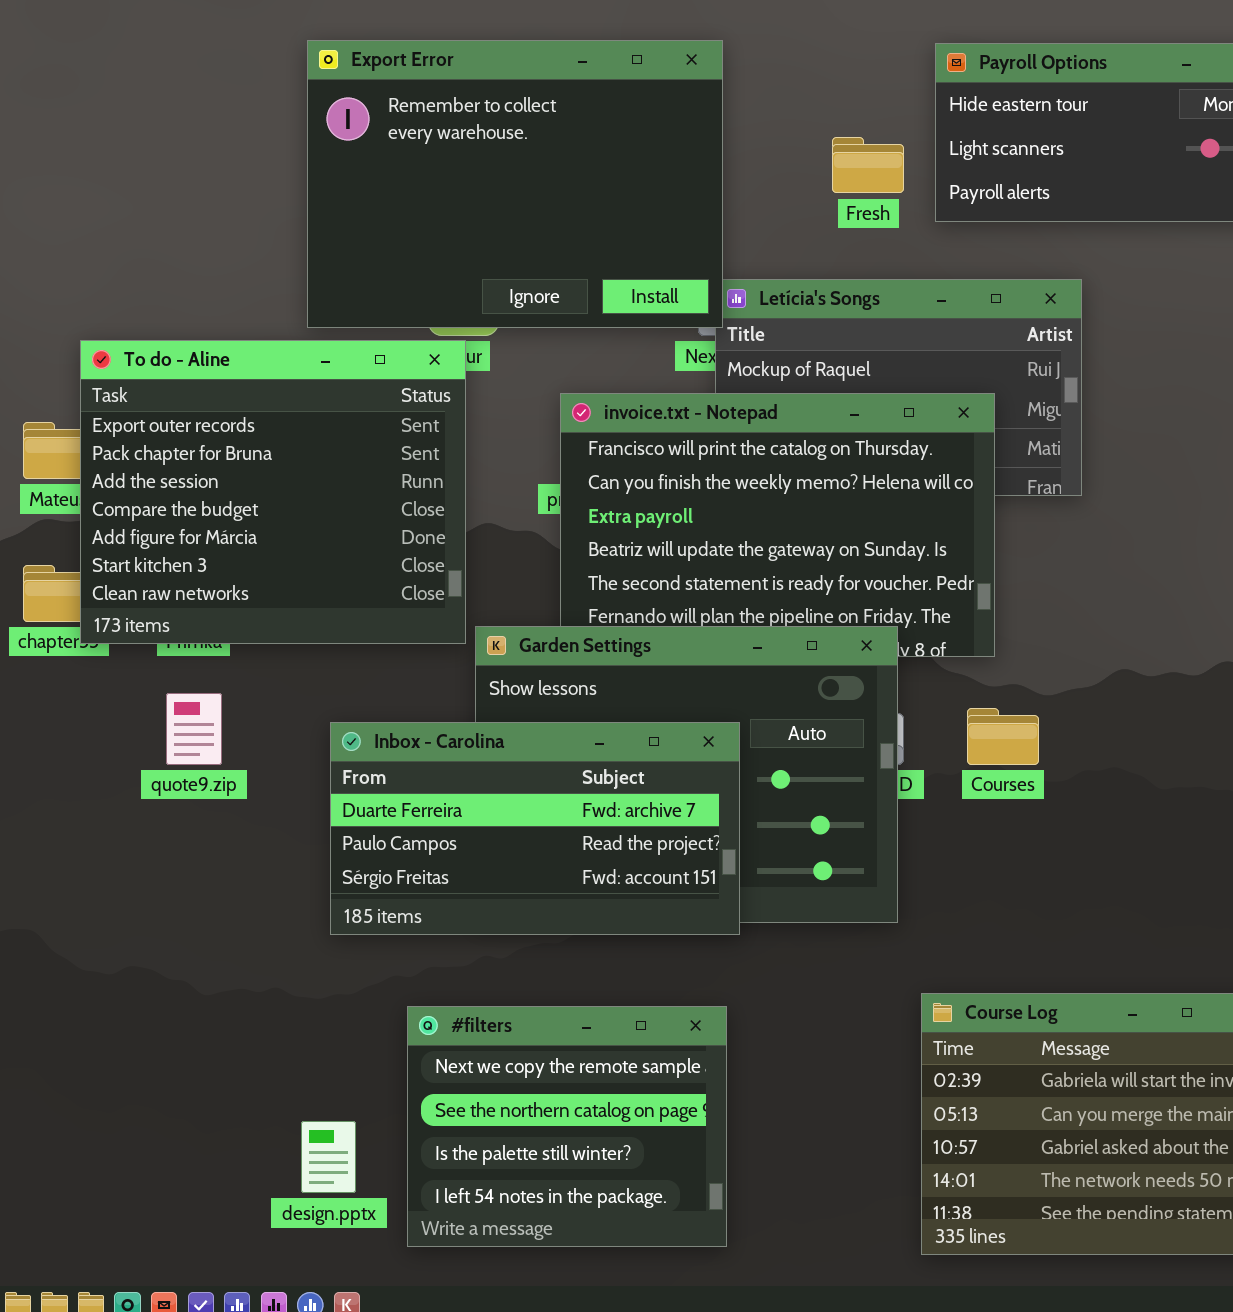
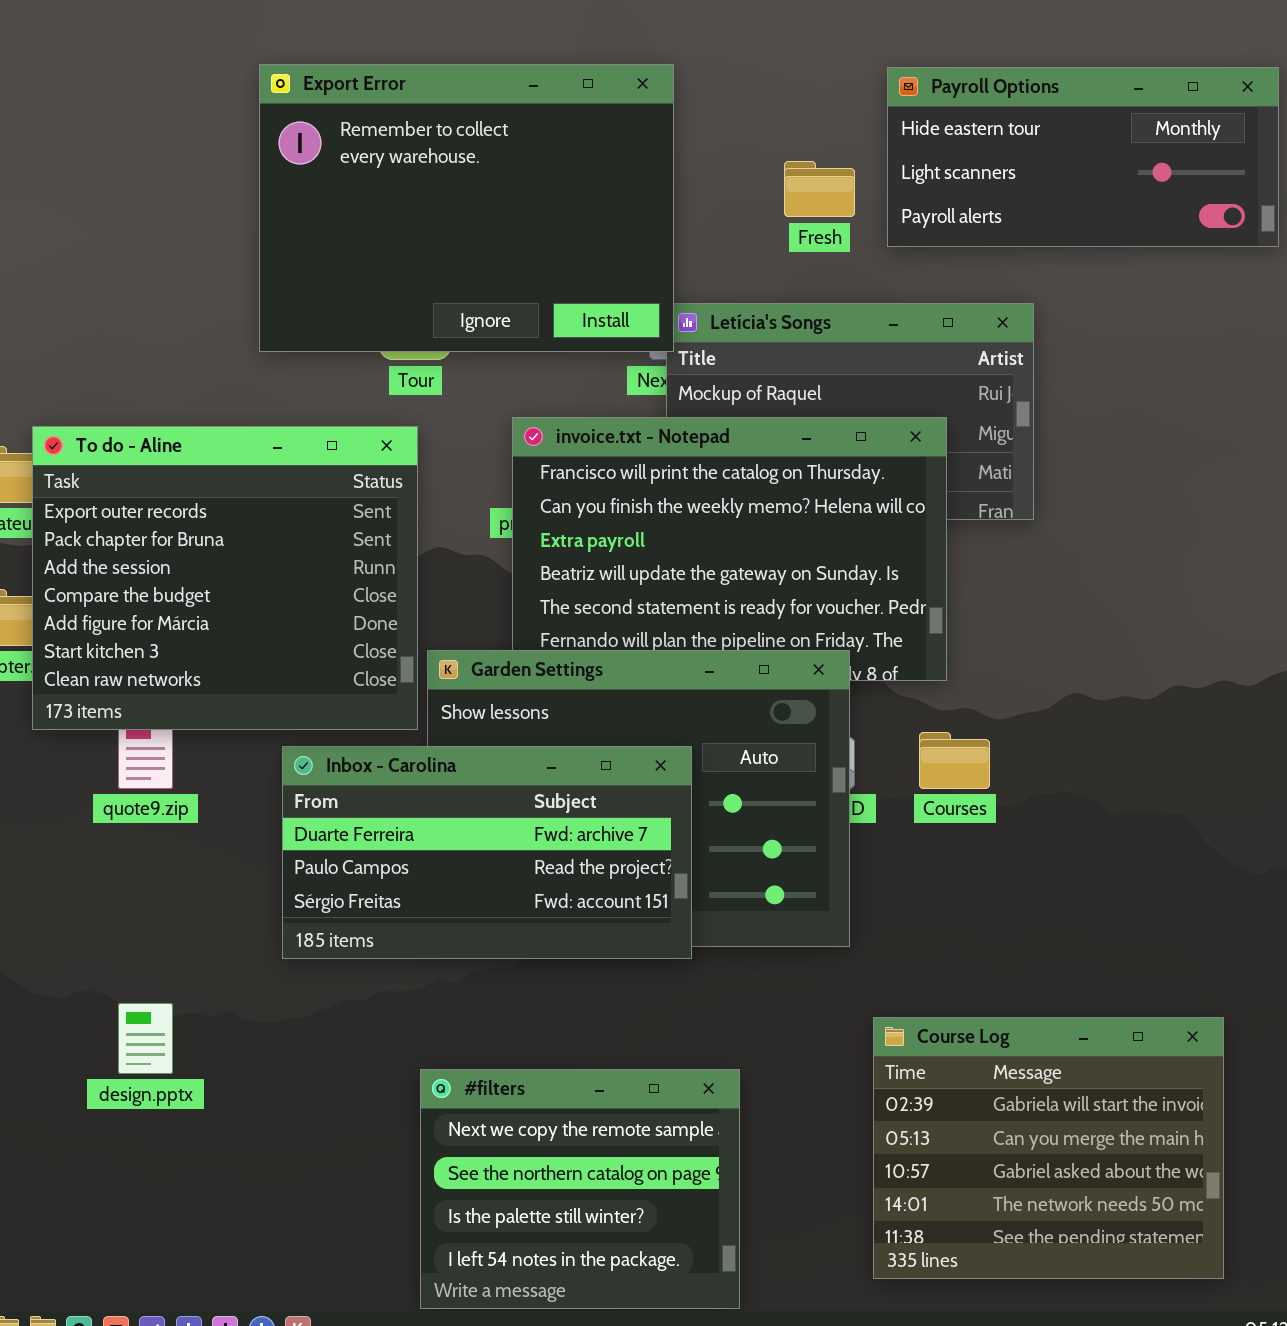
To do - Aline: [80,340,466,644] -> [32,426,418,730], moved
#filters: [407,1006,727,1247] -> [420,1069,740,1309], moved
design.pptx: [301,1121,356,1193] -> [118,1003,173,1074], moved

